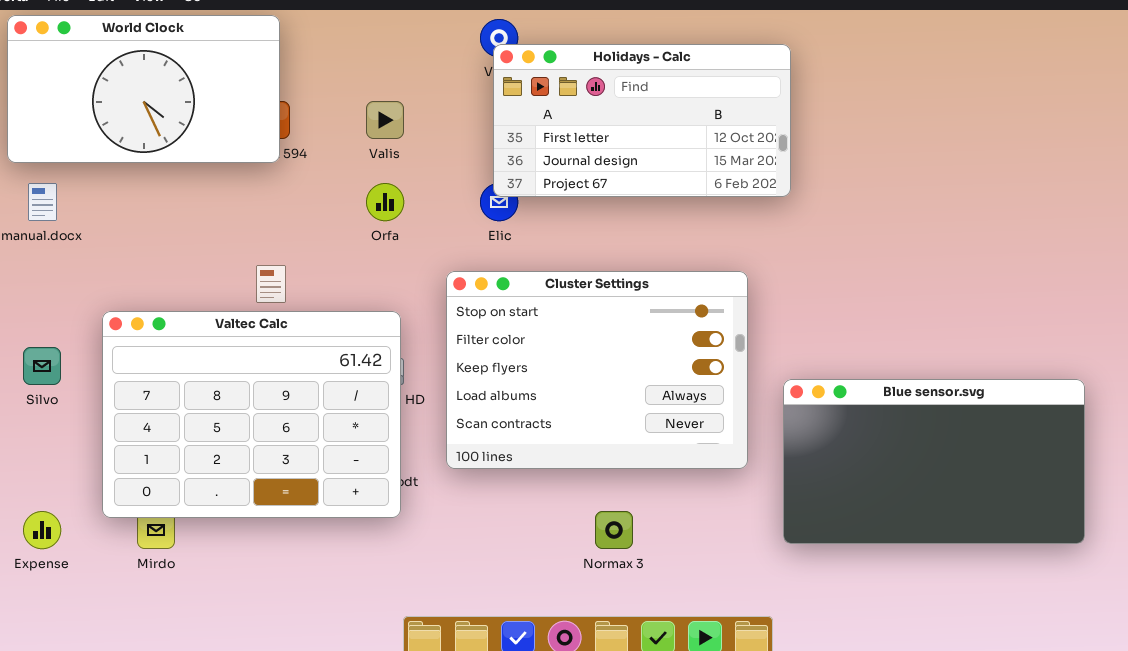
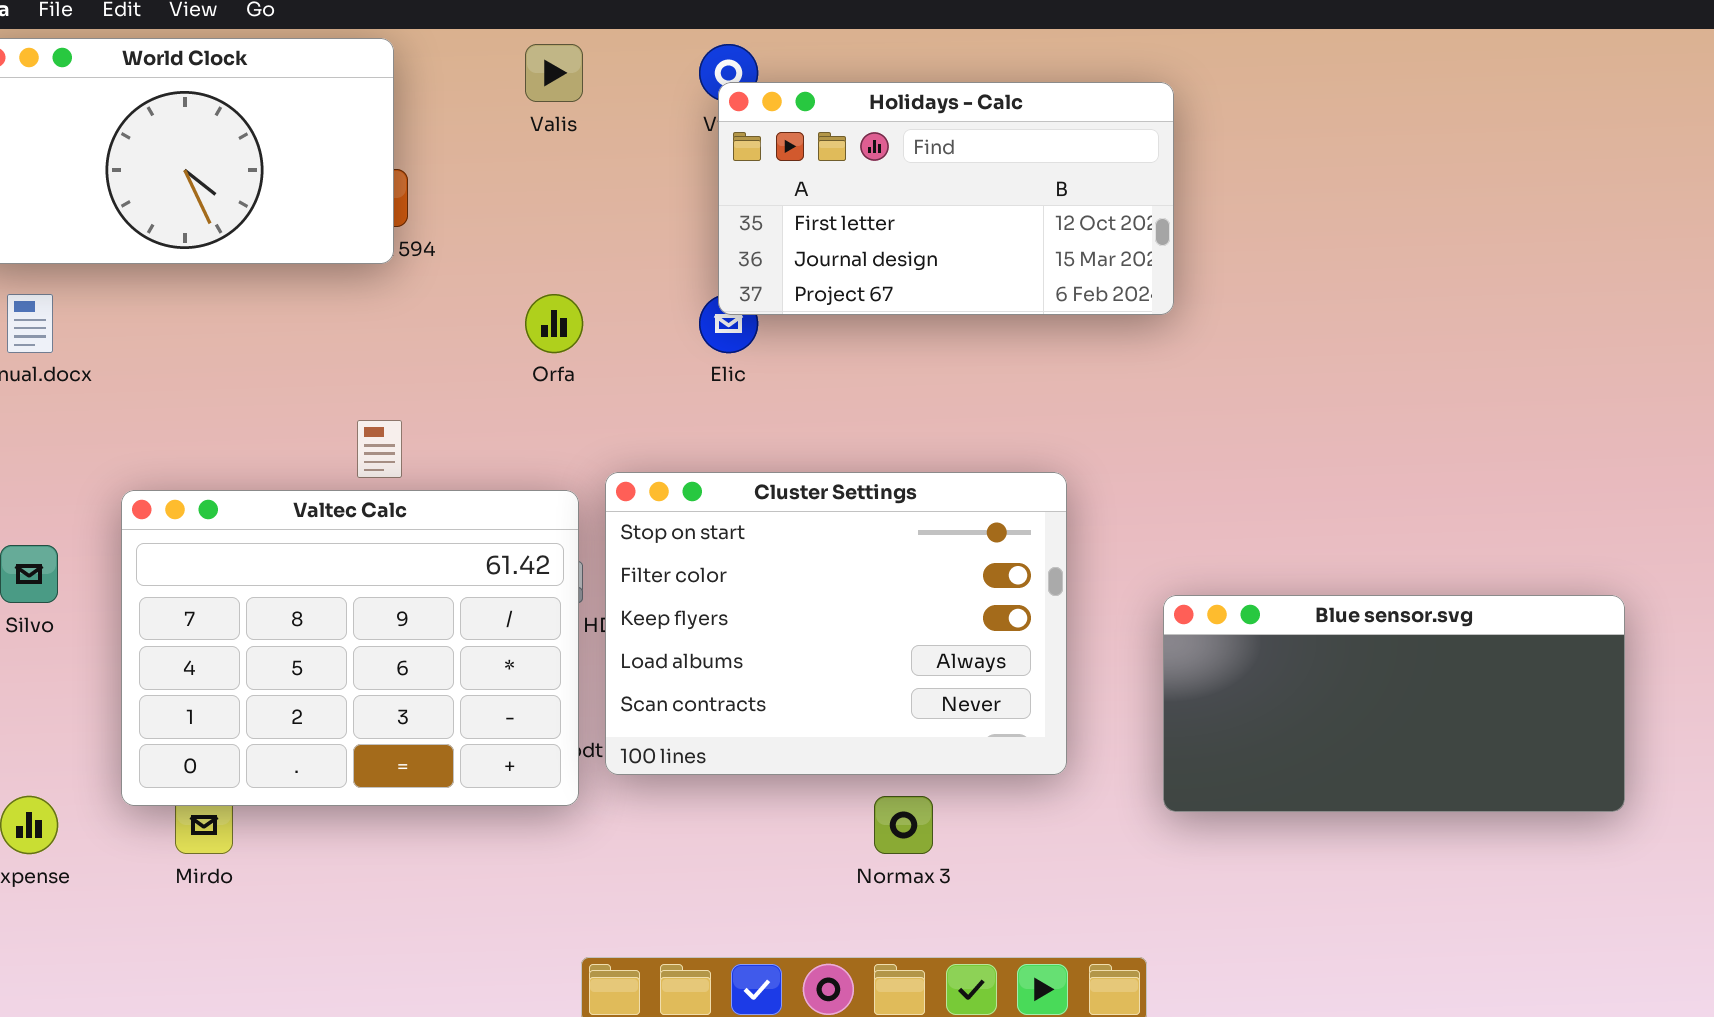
Valis: [366,101,404,139] -> [525,44,583,102], moved
Cluster Settings: [446,271,748,469] -> [605,472,1067,775], moved
Blue sensor.svg: [783,379,1085,544] -> [1163,595,1625,812], resized

